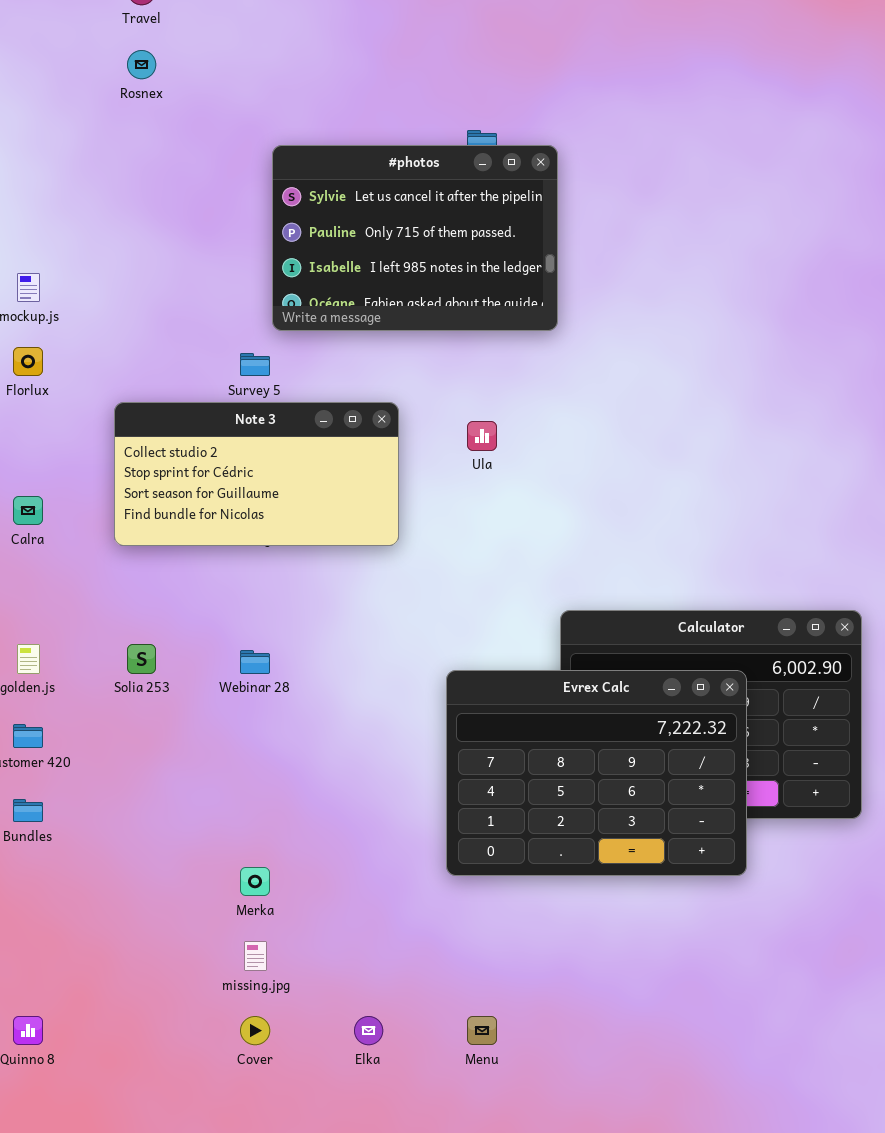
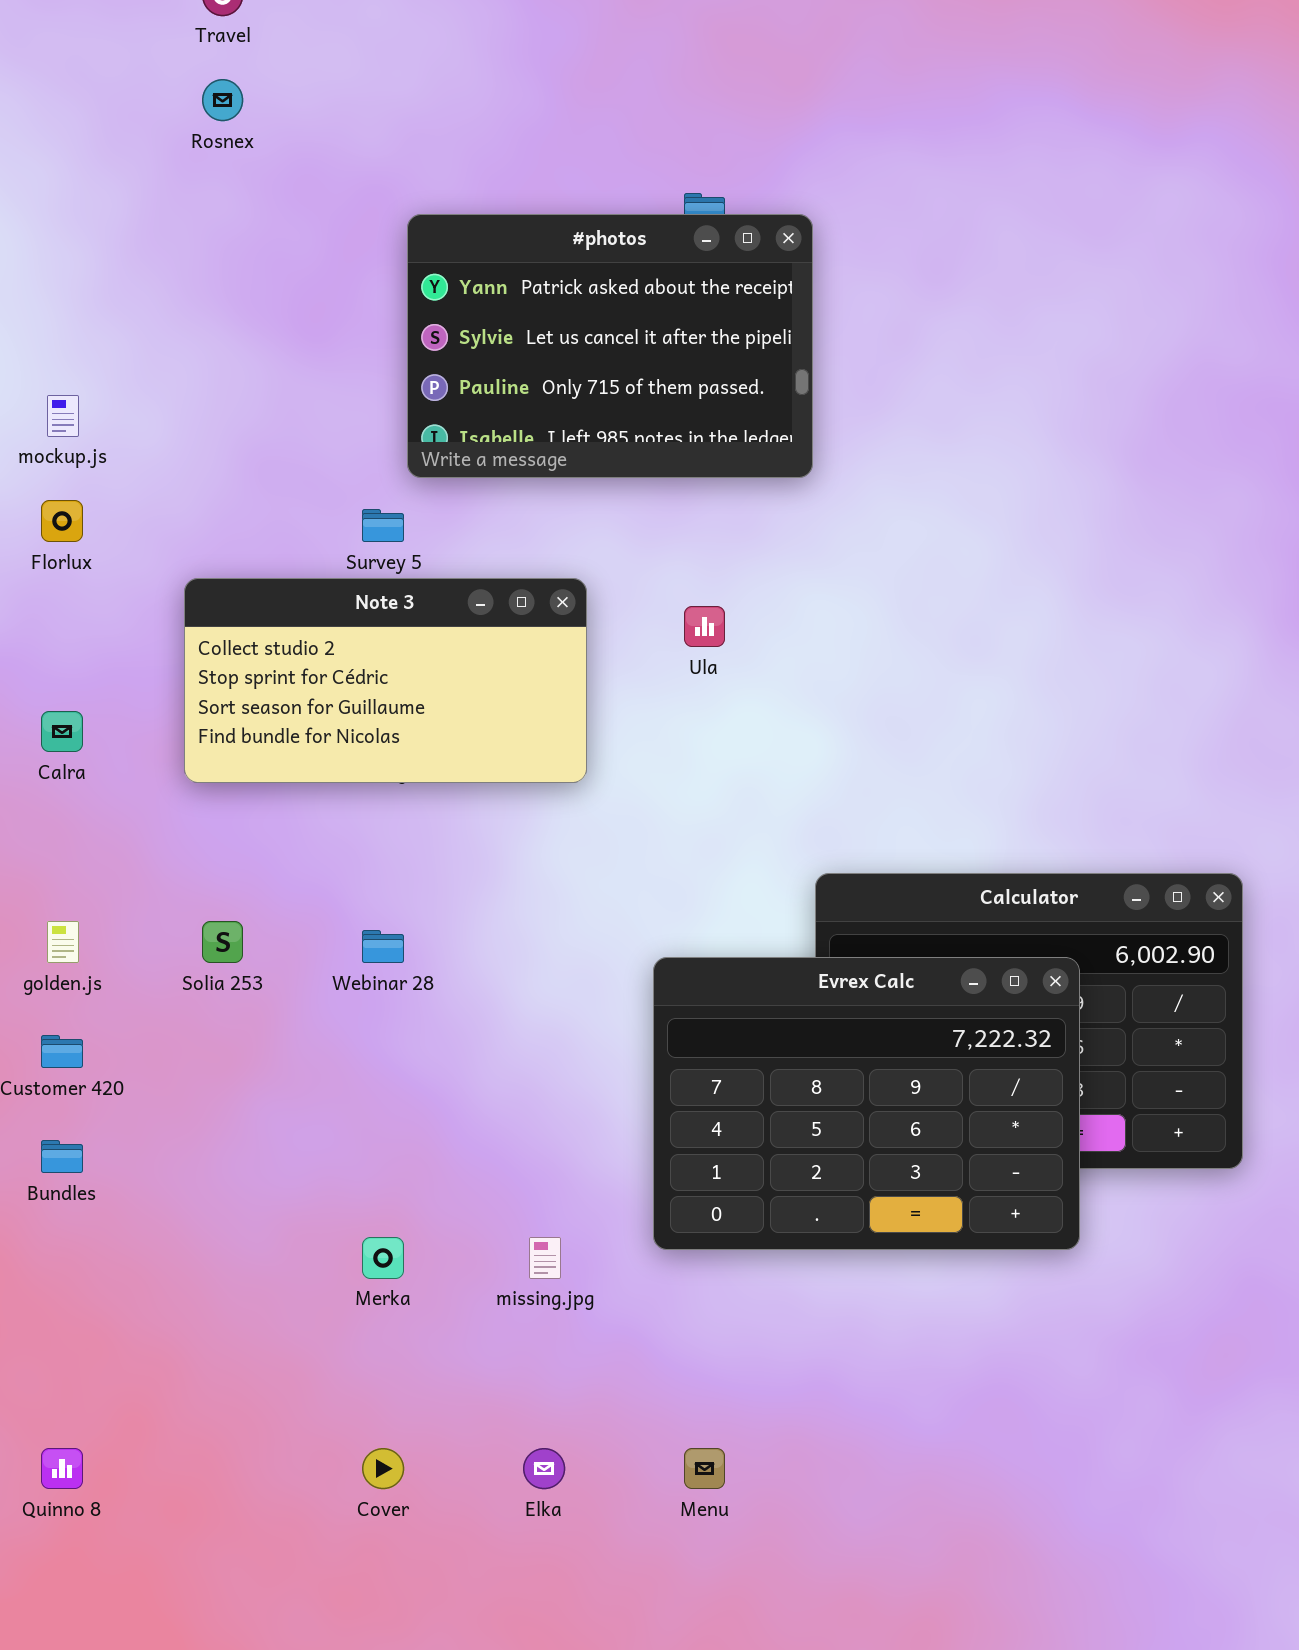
#photos: [272,145,558,331] -> [407,214,813,478], scrolled up 1 row
missing.jpg: [244,941,267,971] -> [529,1237,561,1279], moved

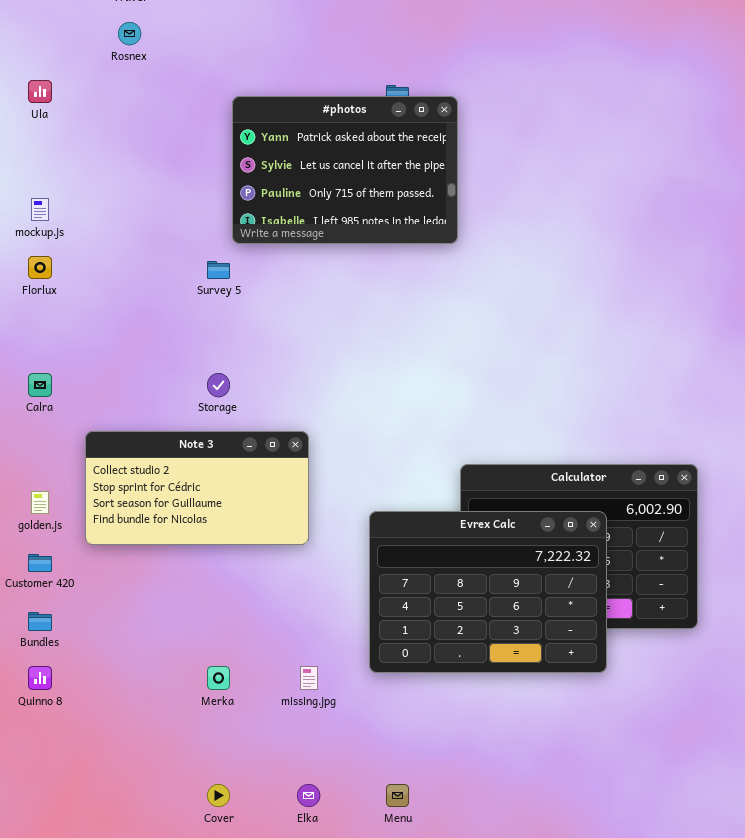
Note 3: [184,578,587,783] -> [85,431,309,545], moved
Ula: [684,606,725,647] -> [28,80,52,103], moved
Quinno 8: [41,1448,83,1489] -> [28,666,52,690], moved

